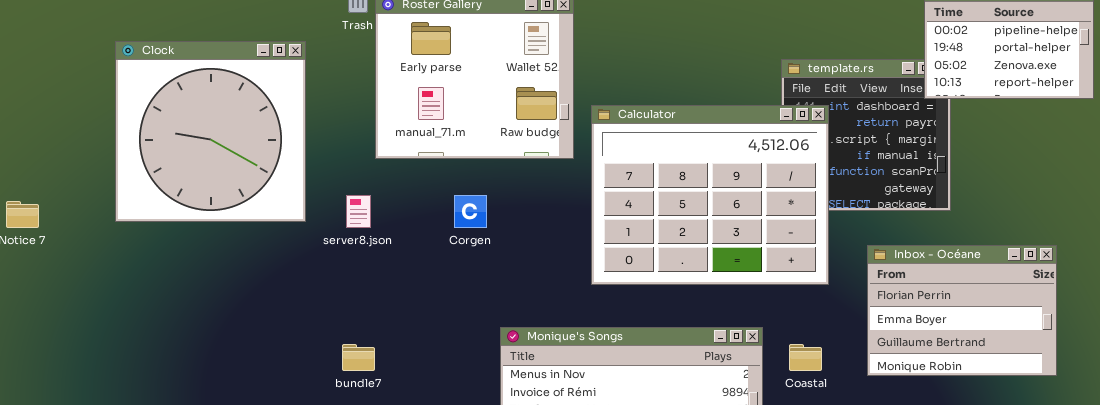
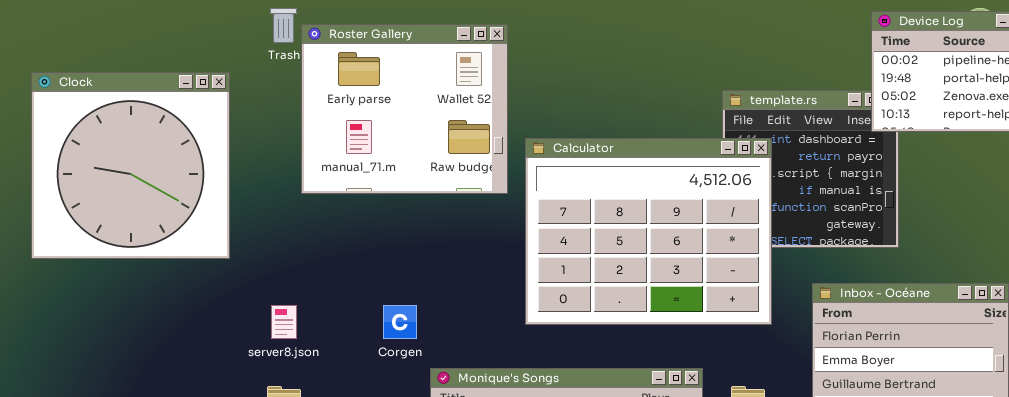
server8.json: [346,195,371,228] -> [271,305,297,339], moved
Corgen: [454,195,487,228] -> [383,305,417,339], moved

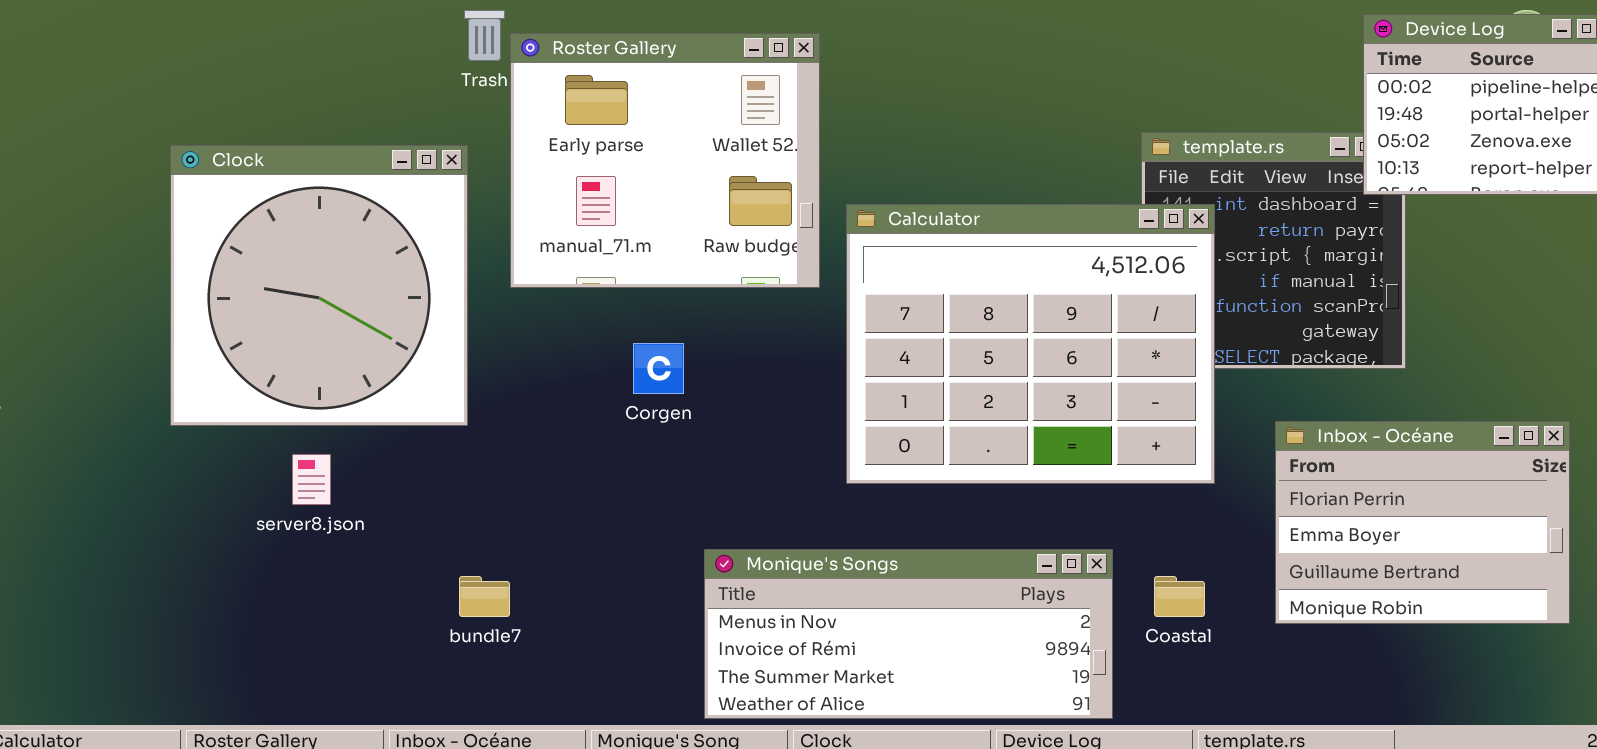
Clock: [31,72,230,259] -> [170,145,468,426], moved
server8.json: [271,305,297,339] -> [292,454,331,505], moved
Corgen: [383,305,417,339] -> [633,343,684,394], moved

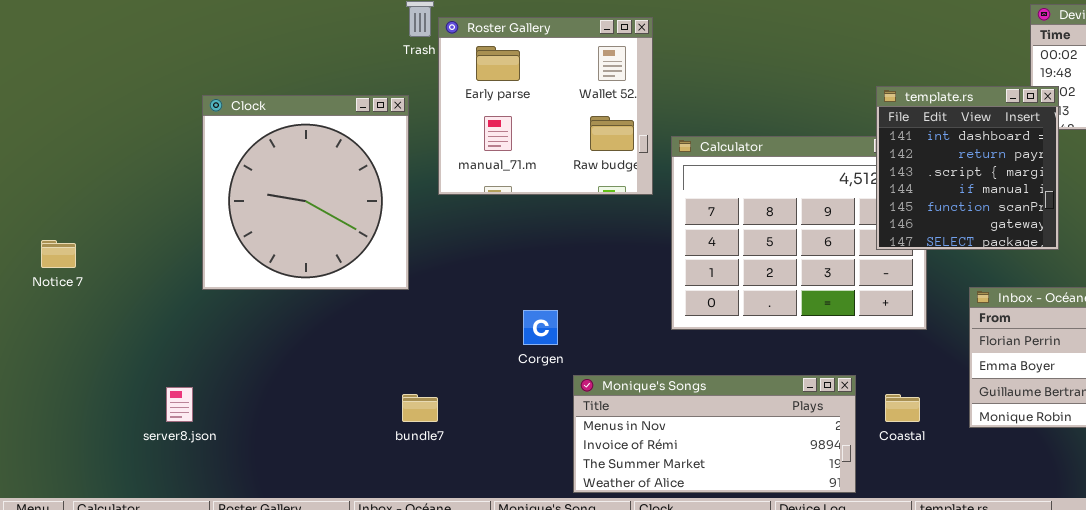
template.rs: [1141,132,1406,369] -> [876,86,1059,250], raised
Corgen: [633,343,684,394] -> [523,310,558,345], moved
server8.json: [292,454,331,505] -> [166,387,193,422], moved

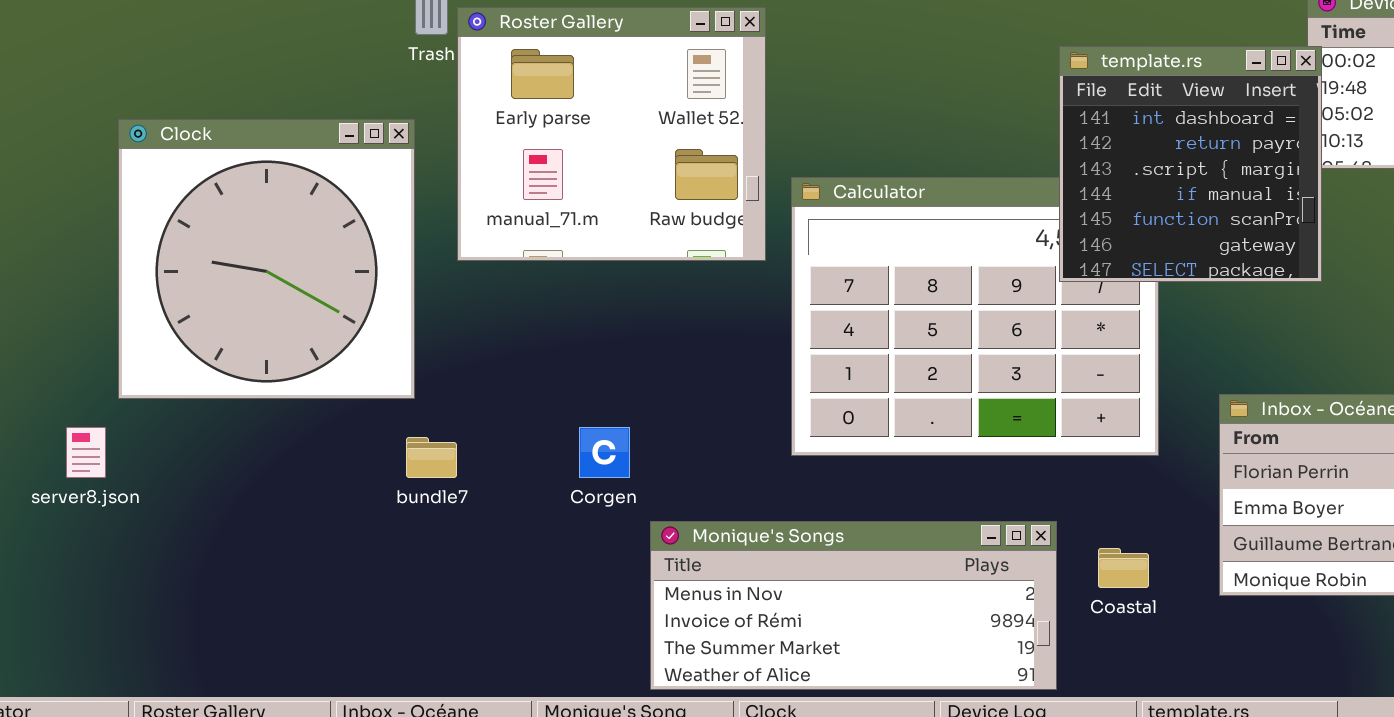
template.rs: [876,86,1059,250] -> [1059,46,1322,282], moved
server8.json: [166,387,193,422] -> [66,427,106,478], moved
bundle7: [402,394,438,422] -> [406,437,457,478], moved

